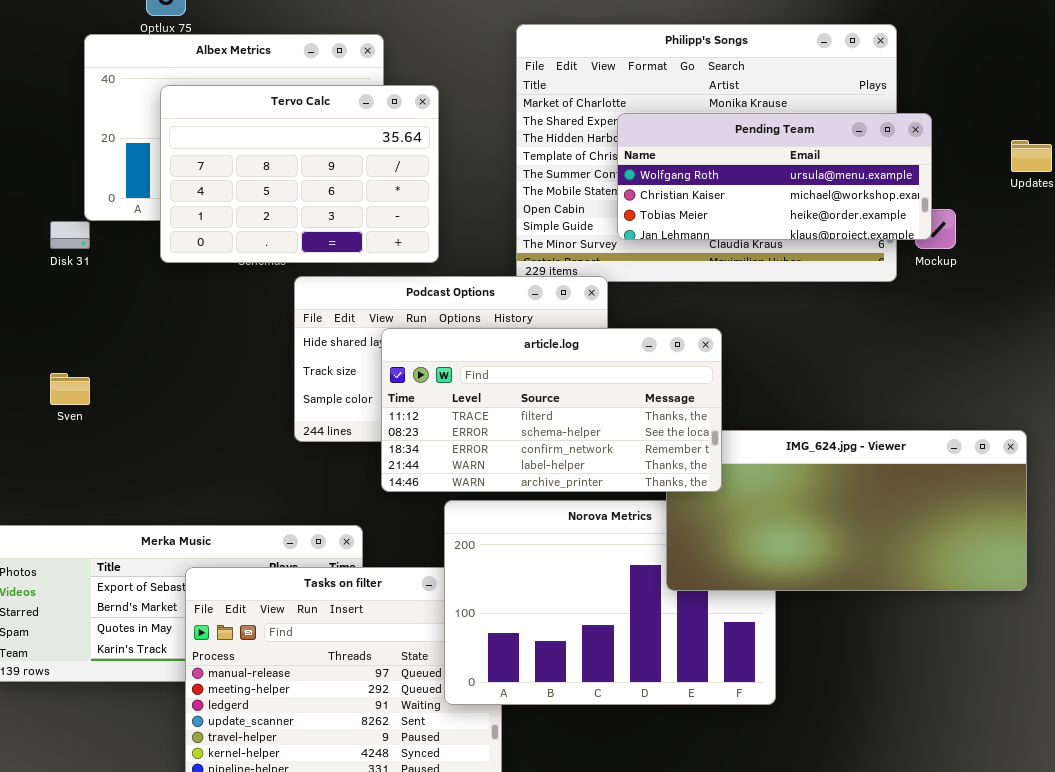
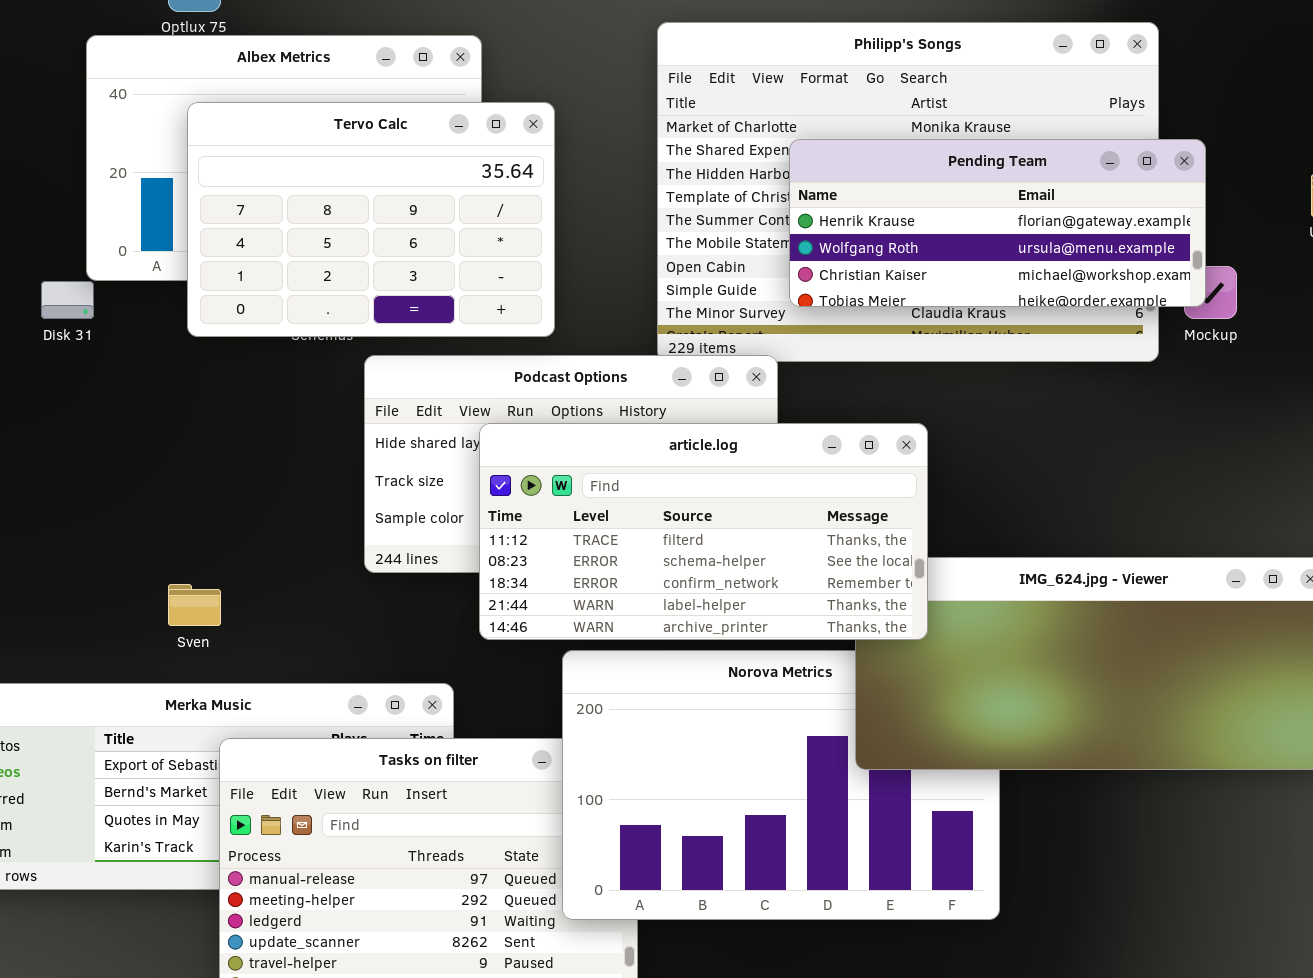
Pending Team: [617,113,932,240] -> [789,139,1206,307], scrolled up 1 row
Sven: [50,373,90,405] -> [168,584,221,626], moved

